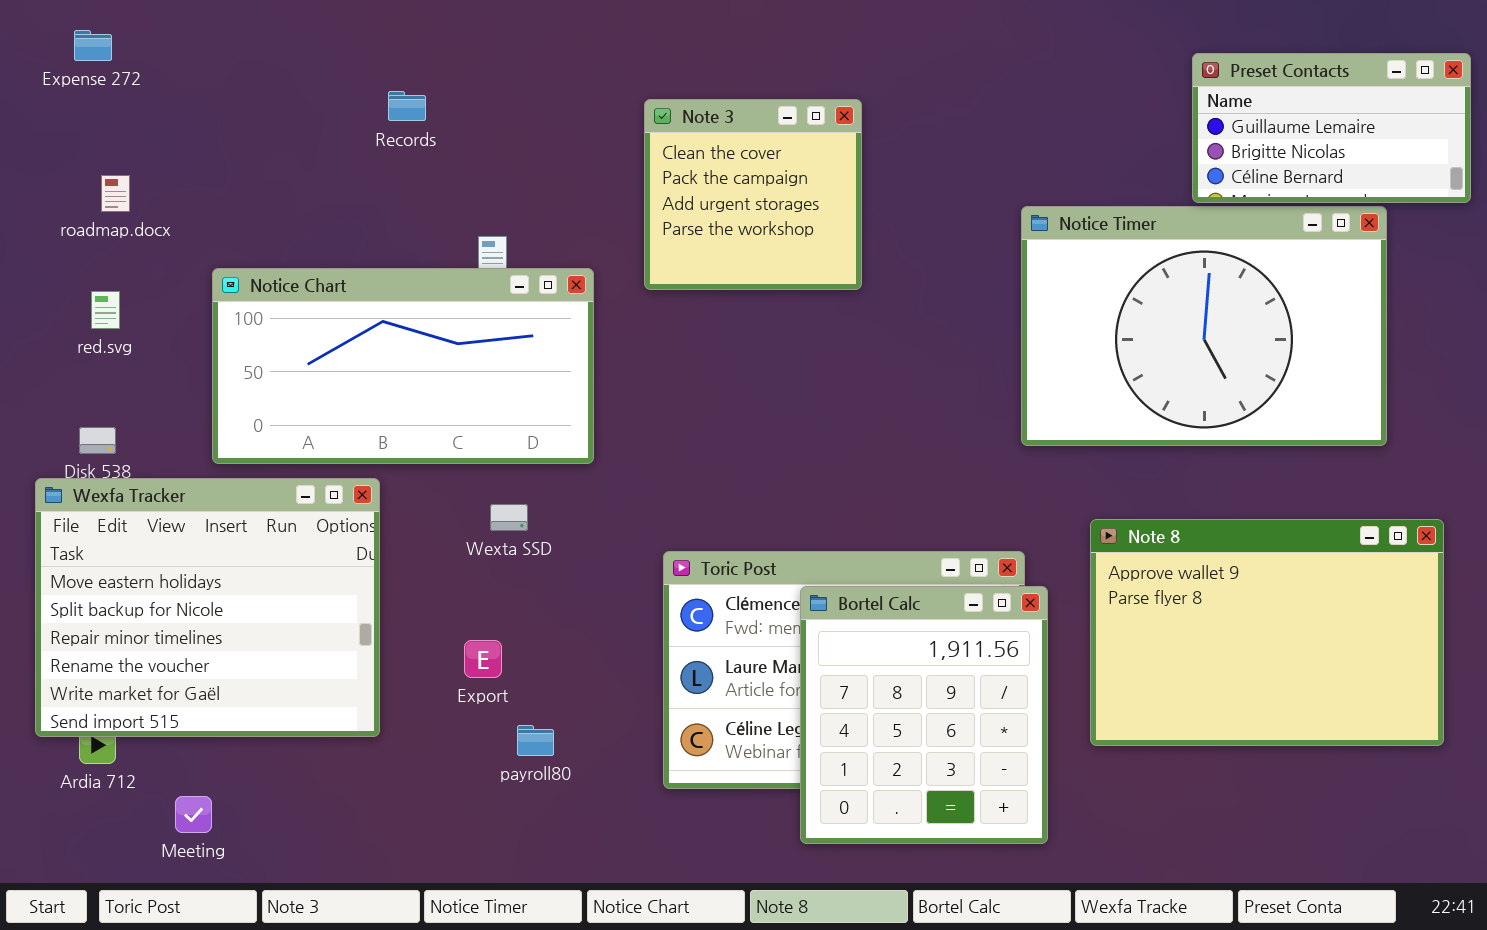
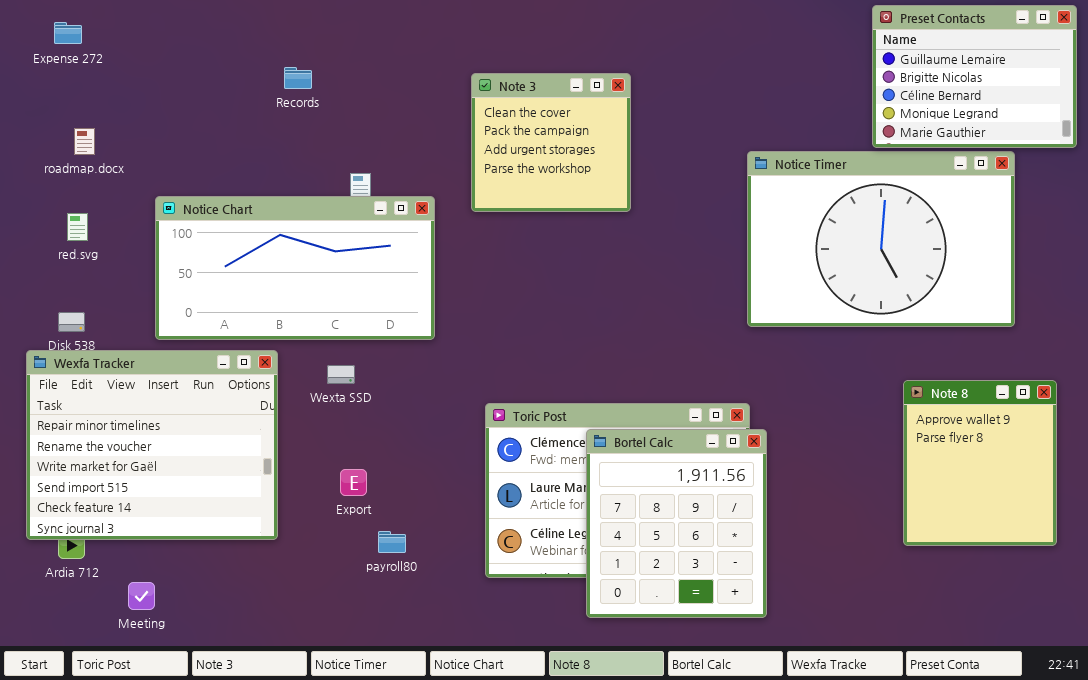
Preset Contacts: [1192,53,1471,203] -> [872,5,1077,148], resized
Wexfa Tracker: [35,478,380,737] -> [26,350,278,540], scrolled down 2 rows
Wexta SSD: [490,504,528,531] -> [327,365,355,384], moved
Note 8: [1090,519,1444,746] -> [903,380,1057,546], resized

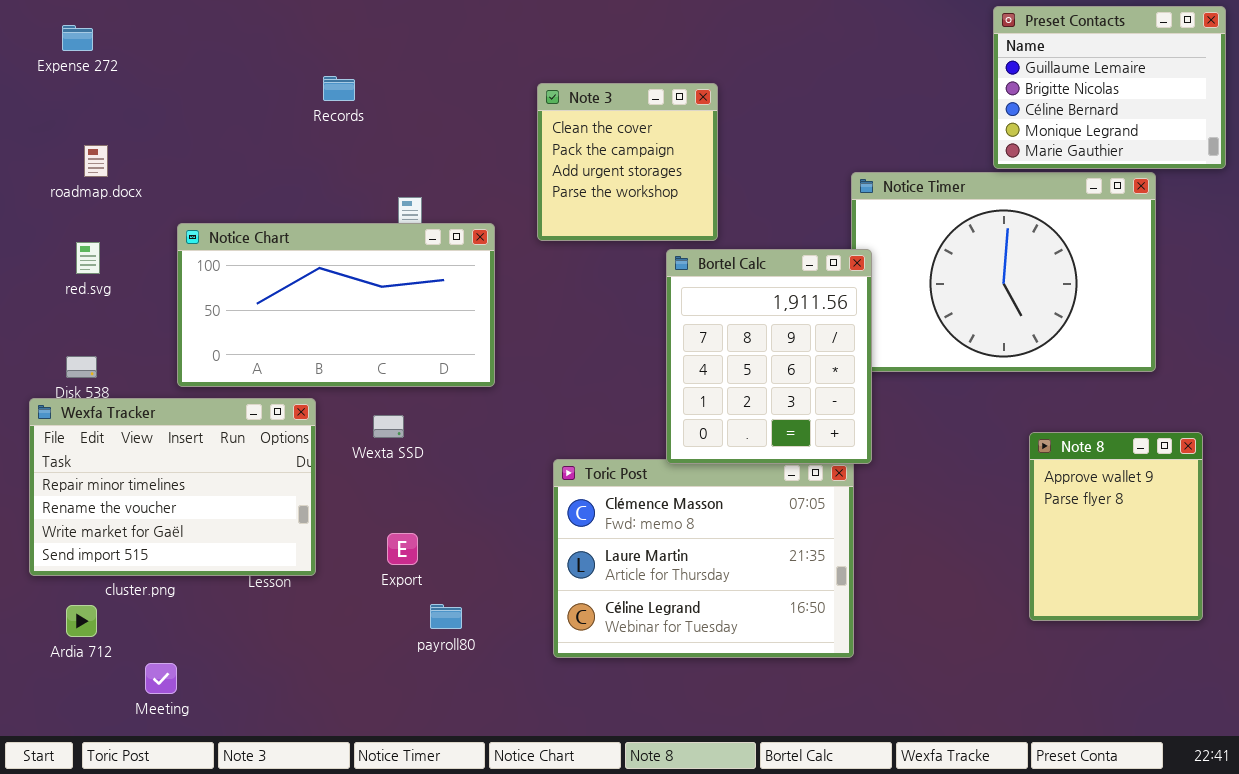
Wexfa Tracker: [26,350,278,540] -> [29,398,316,576], resized
Bortel Calc: [586,429,767,618] -> [666,249,872,464], moved

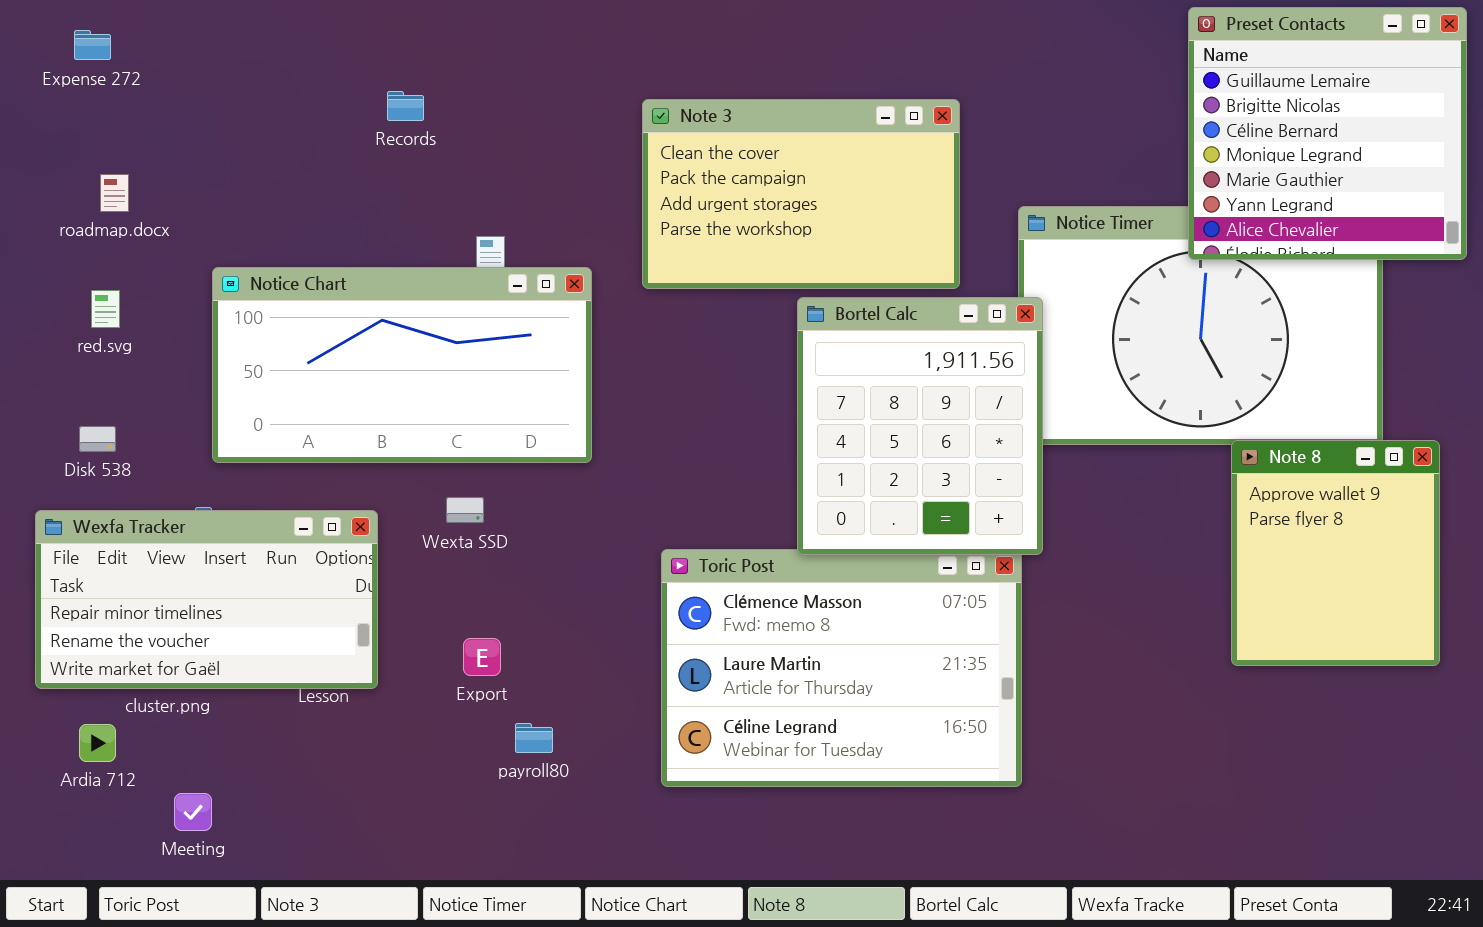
Preset Contacts: [993,6,1226,169] -> [1188,7,1467,260], resized
Note 3: [537,83,718,241] -> [642,99,960,289], resized
Wexfa Tracker: [29,398,316,576] -> [35,510,378,689], resized
Note 8: [1029,432,1203,621] -> [1231,440,1440,666], moved

